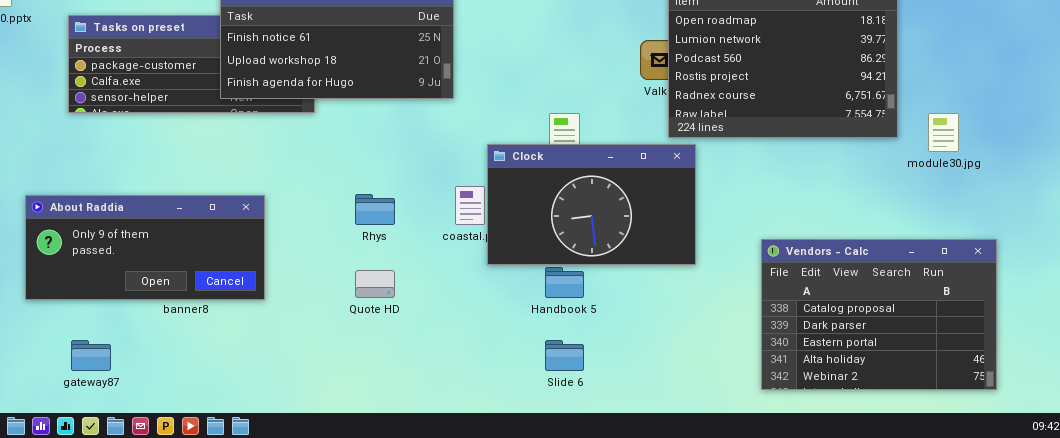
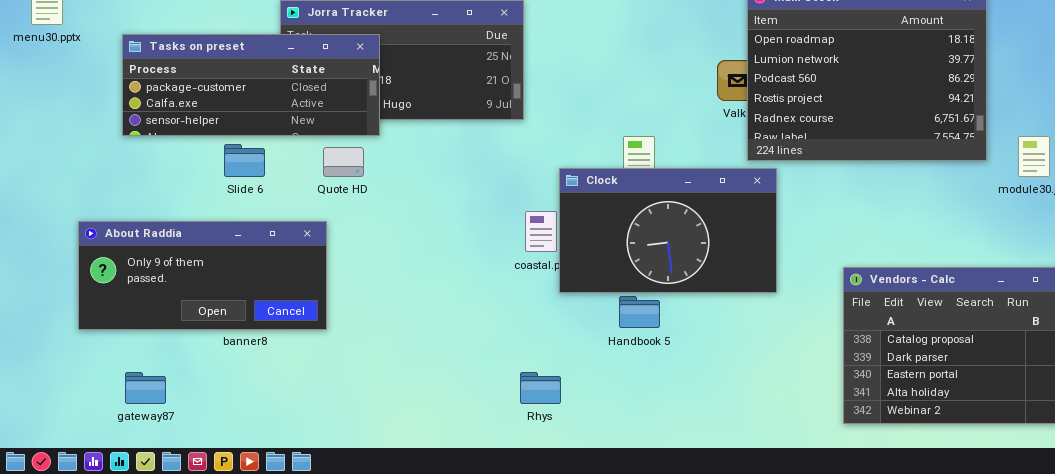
Tasks on preset: [68,15,315,113] -> [122,34,380,136], raised
Rhys: [355,194,395,225] -> [520,372,561,404], moved
Quote HD: [355,270,395,298] -> [323,147,364,177], moved
Slide 6: [545,340,584,371] -> [224,144,265,177], moved

